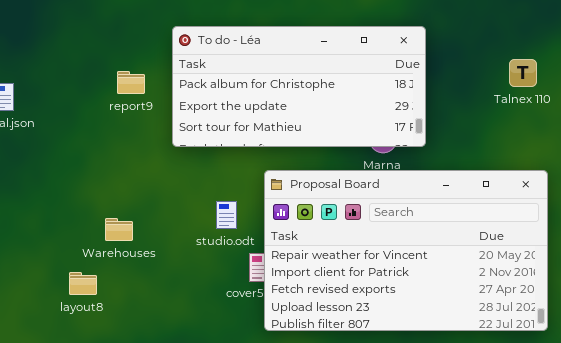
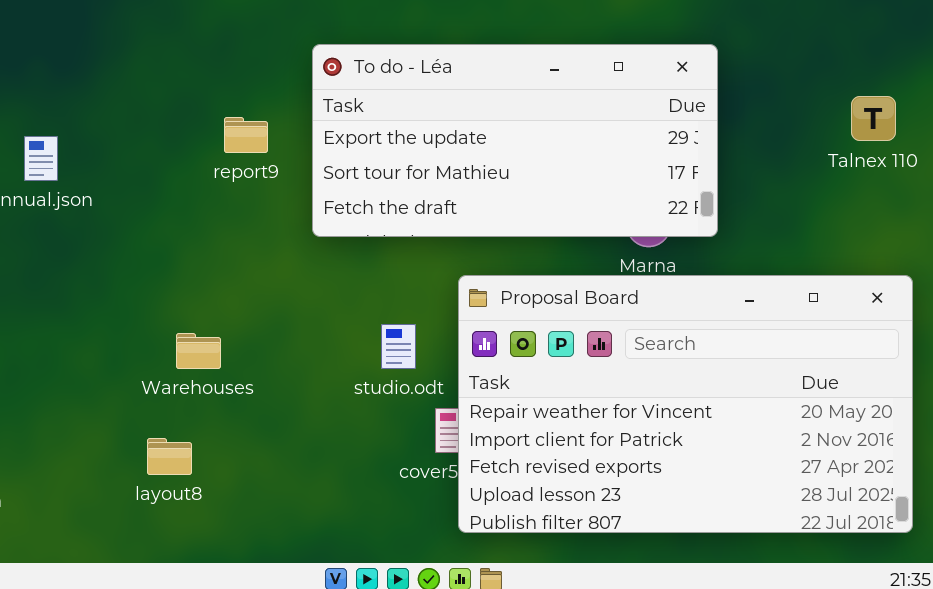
To do - Léa: [172,26,426,147] -> [312,44,718,237], scrolled down 1 row
Warehouses: [105,218,133,241] -> [176,333,221,369], moved

